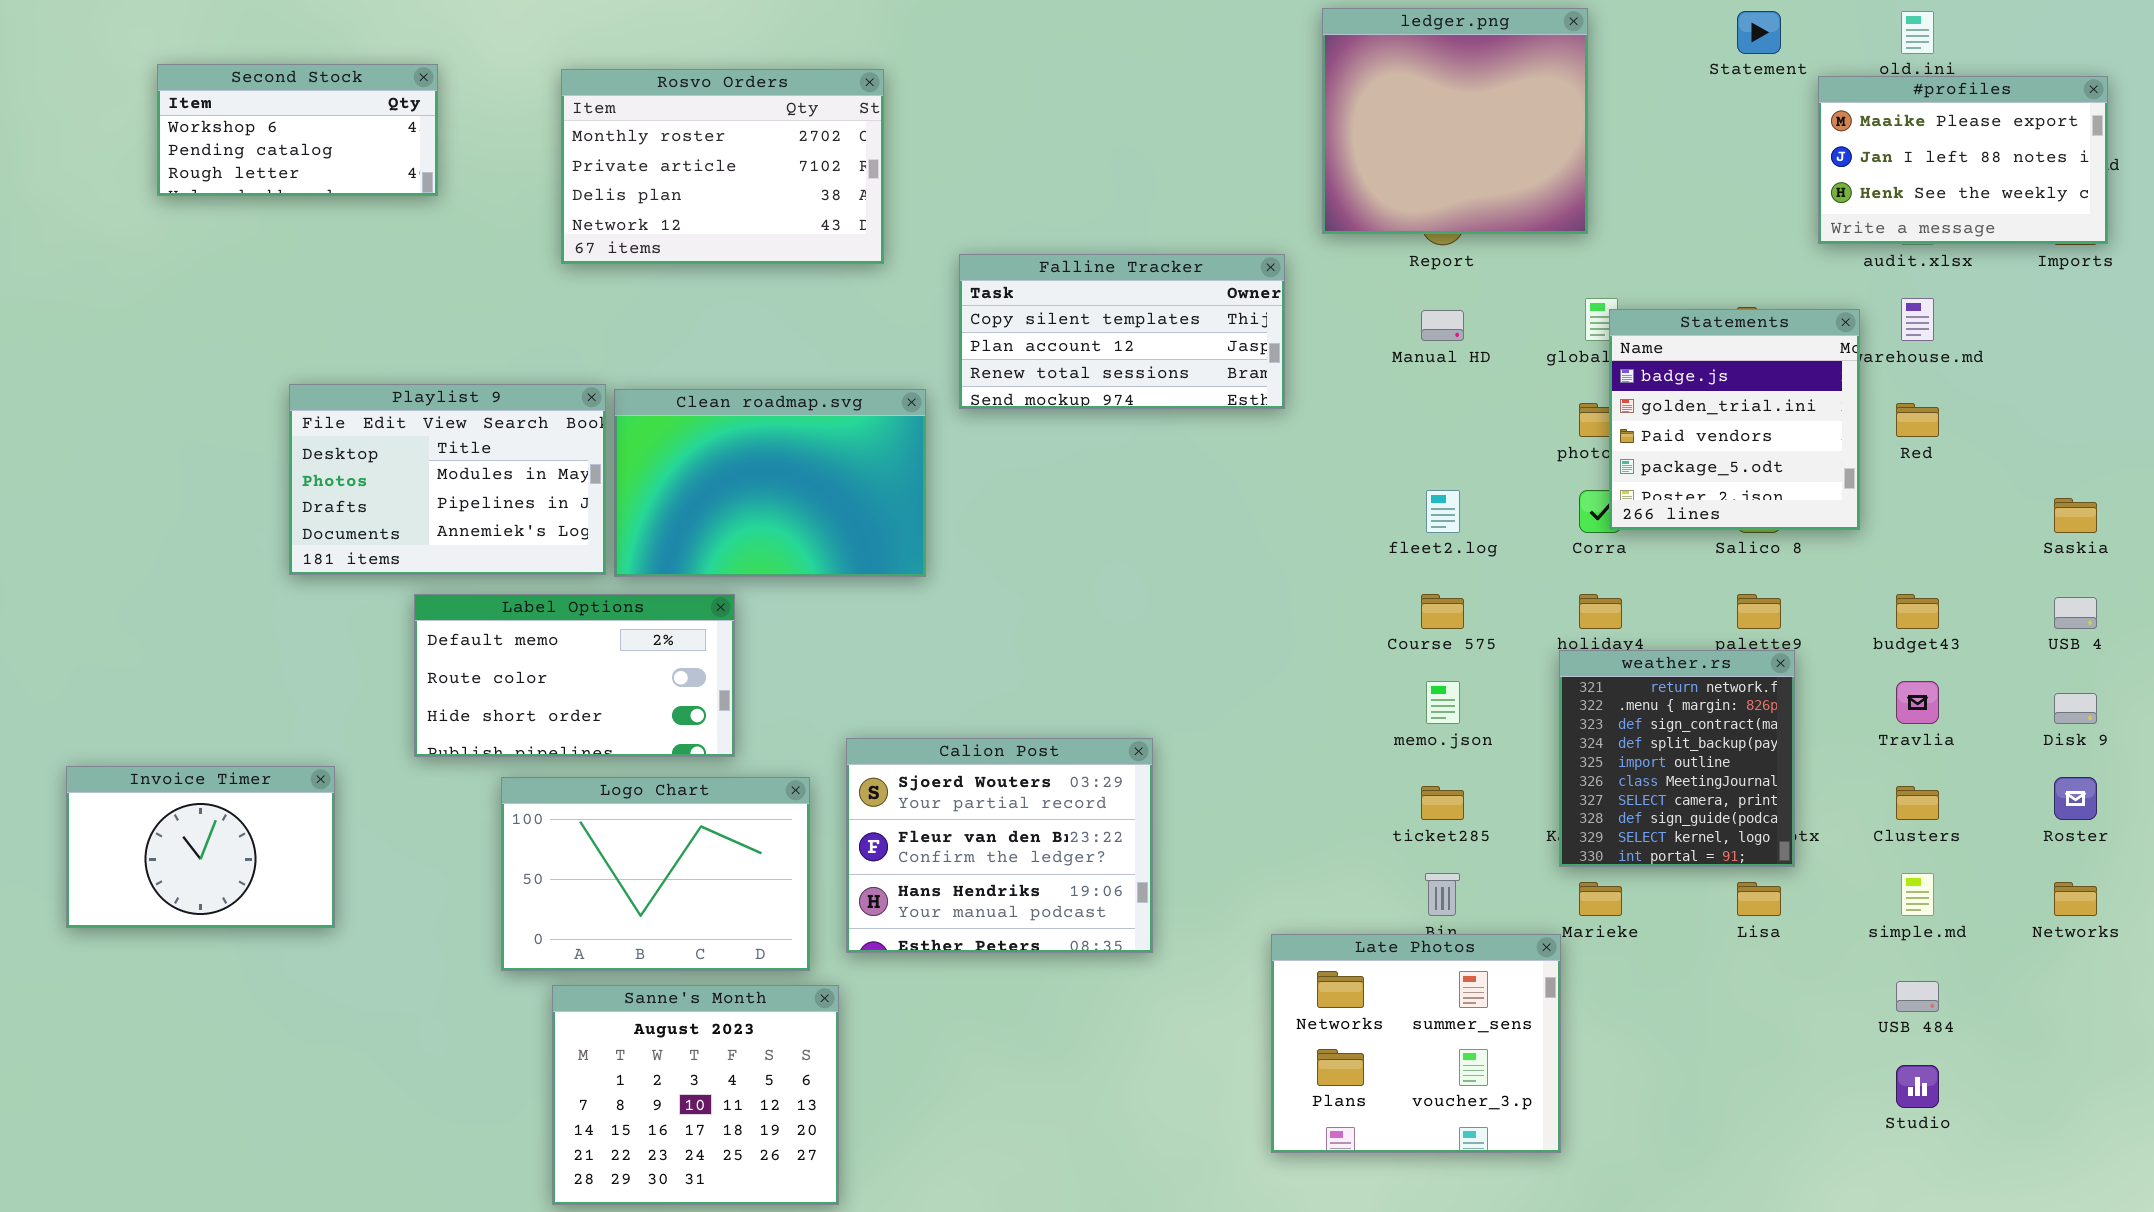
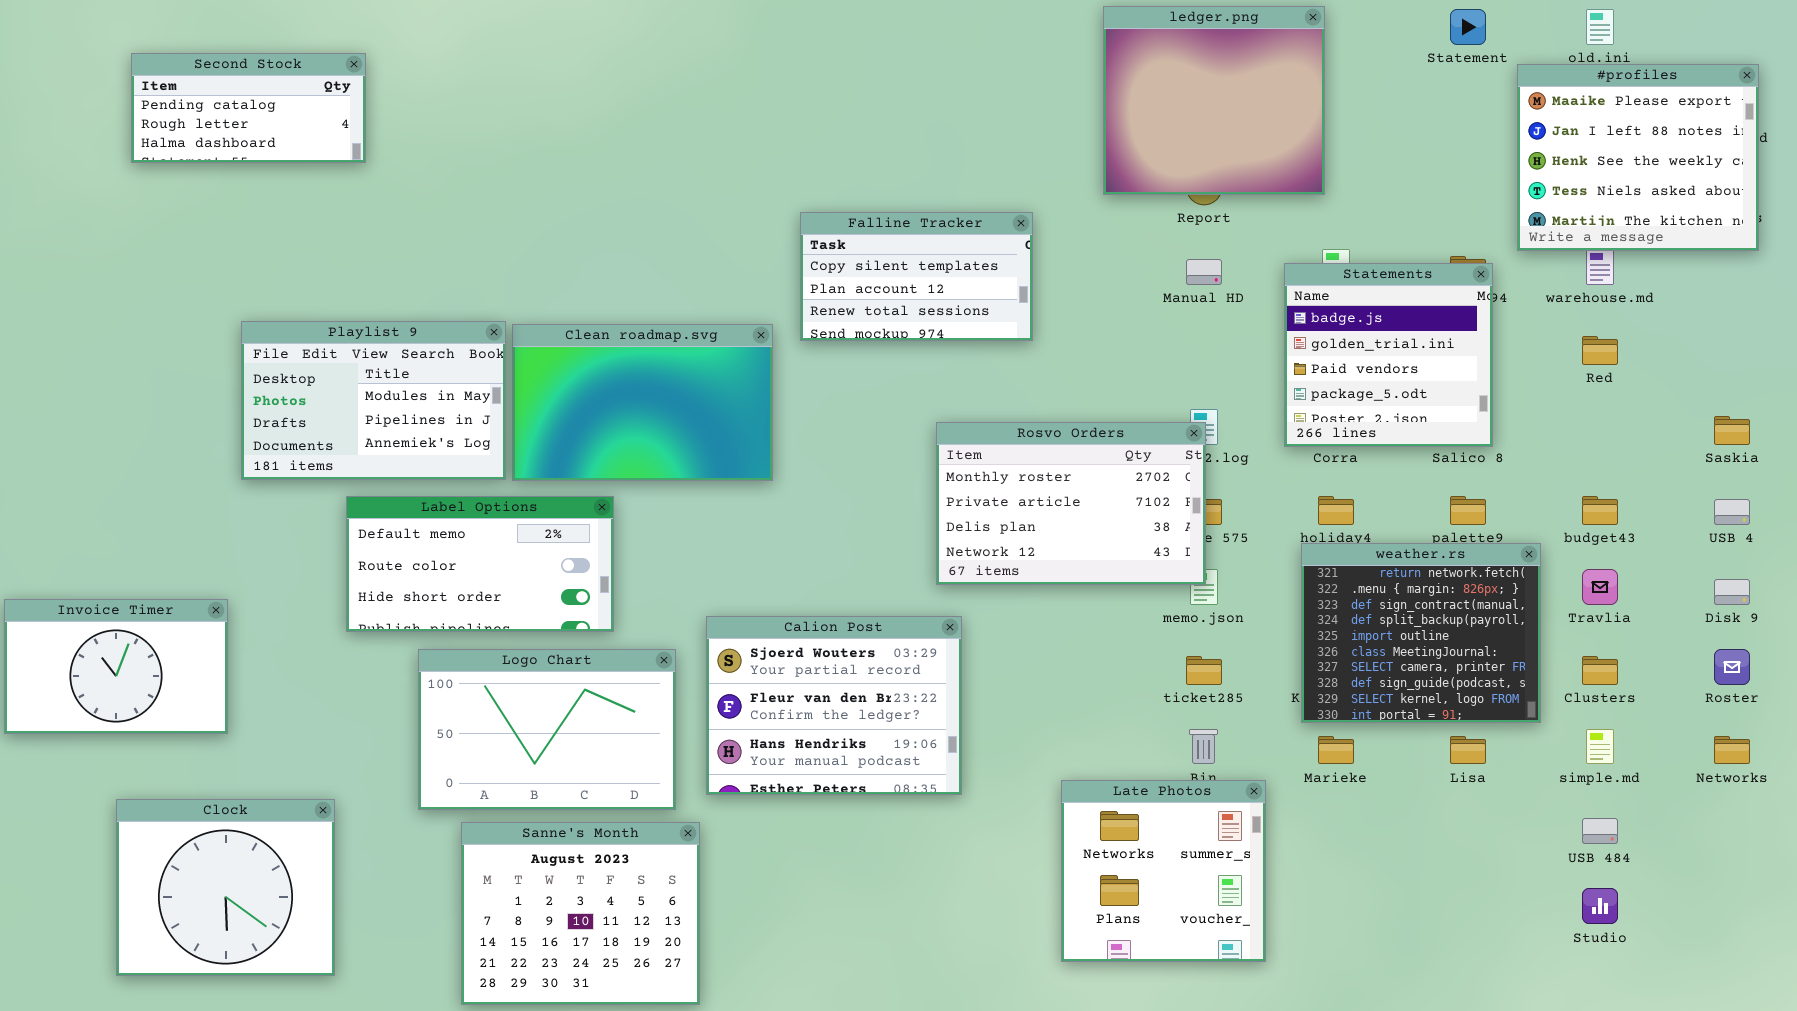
Second Stock: [157,64,438,196] -> [131,53,366,163], scrolled down 1 row
Rosvo Orders: [561,69,884,264] -> [936,422,1206,585], moved
#profiles: [1818,76,2108,244] -> [1517,64,1759,251], resized
Falline Tracker: [959,254,1285,409] -> [800,212,1033,341], resized
Statements: [1609,309,1860,530] -> [1284,263,1493,447], moved
weather.rs: [1559,650,1795,867] -> [1301,543,1541,723], resized
Invoice Timer: [66,766,335,928] -> [4,599,228,734], moved
Late Photos: [1271,934,1561,1153] -> [1061,780,1266,962], resized
Clock: none -> [116,799,335,976], opened

